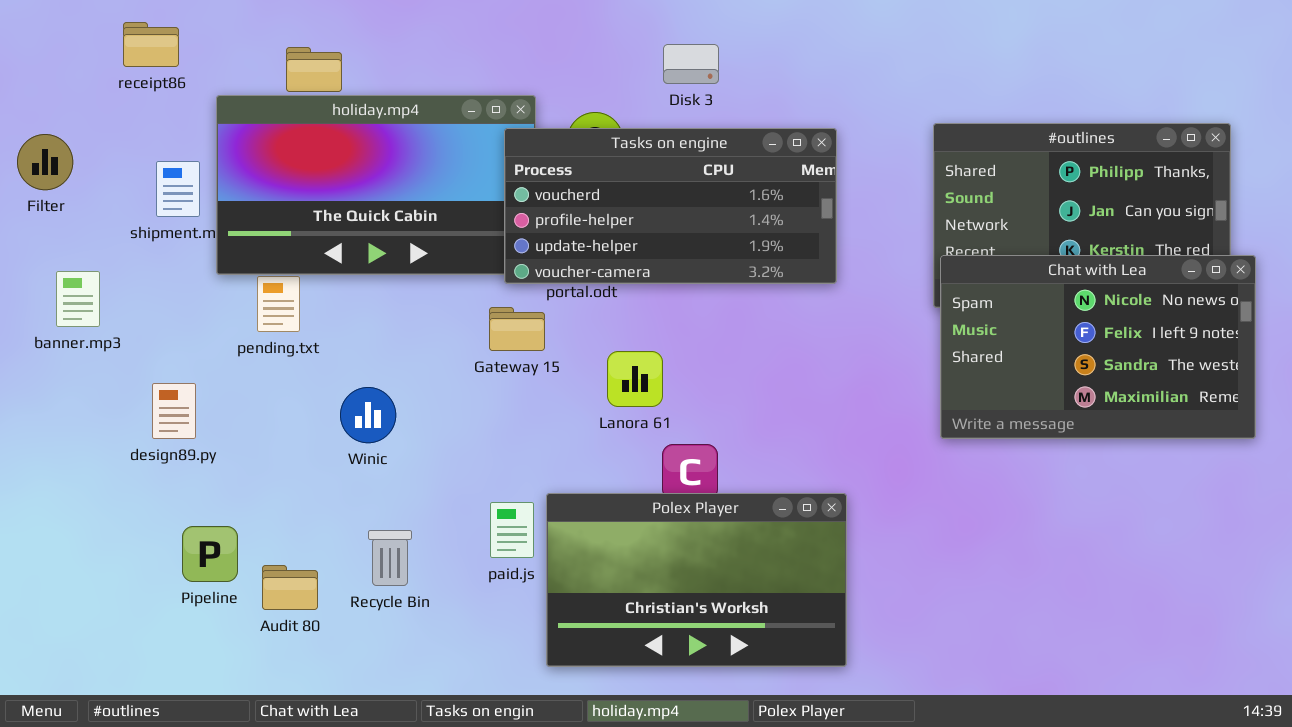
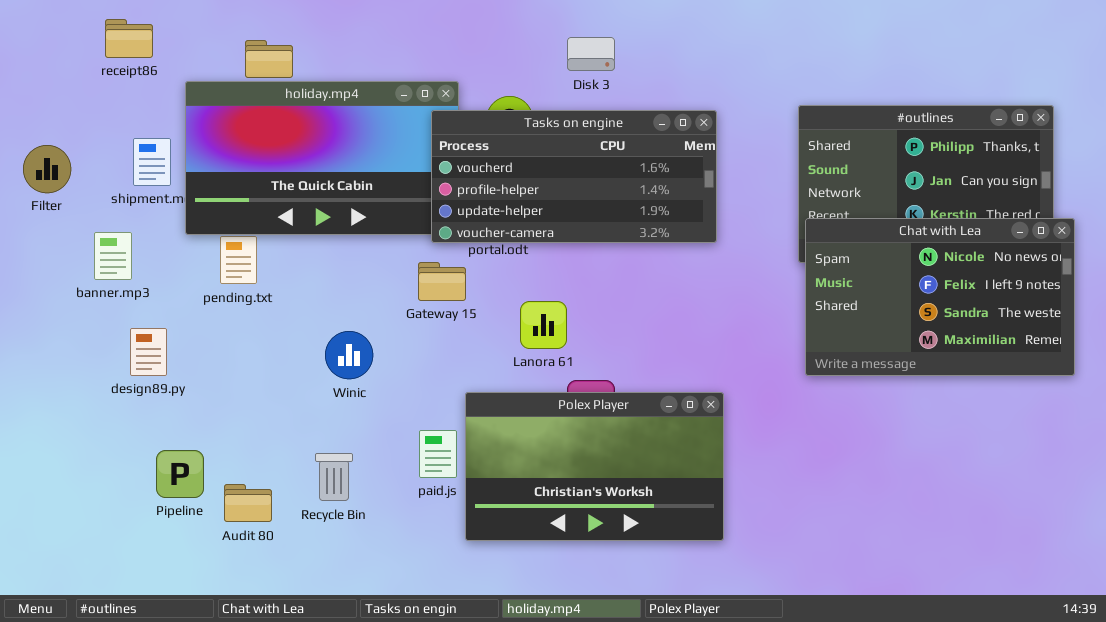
Filter: [17,134,73,190] -> [23,145,71,193], moved
banner.mp3: [56,271,100,327] -> [94,232,132,280], moved
Winic: [340,387,396,443] -> [325,331,373,379], moved
Polex Player: [546,493,847,667] -> [465,392,724,541], moved

